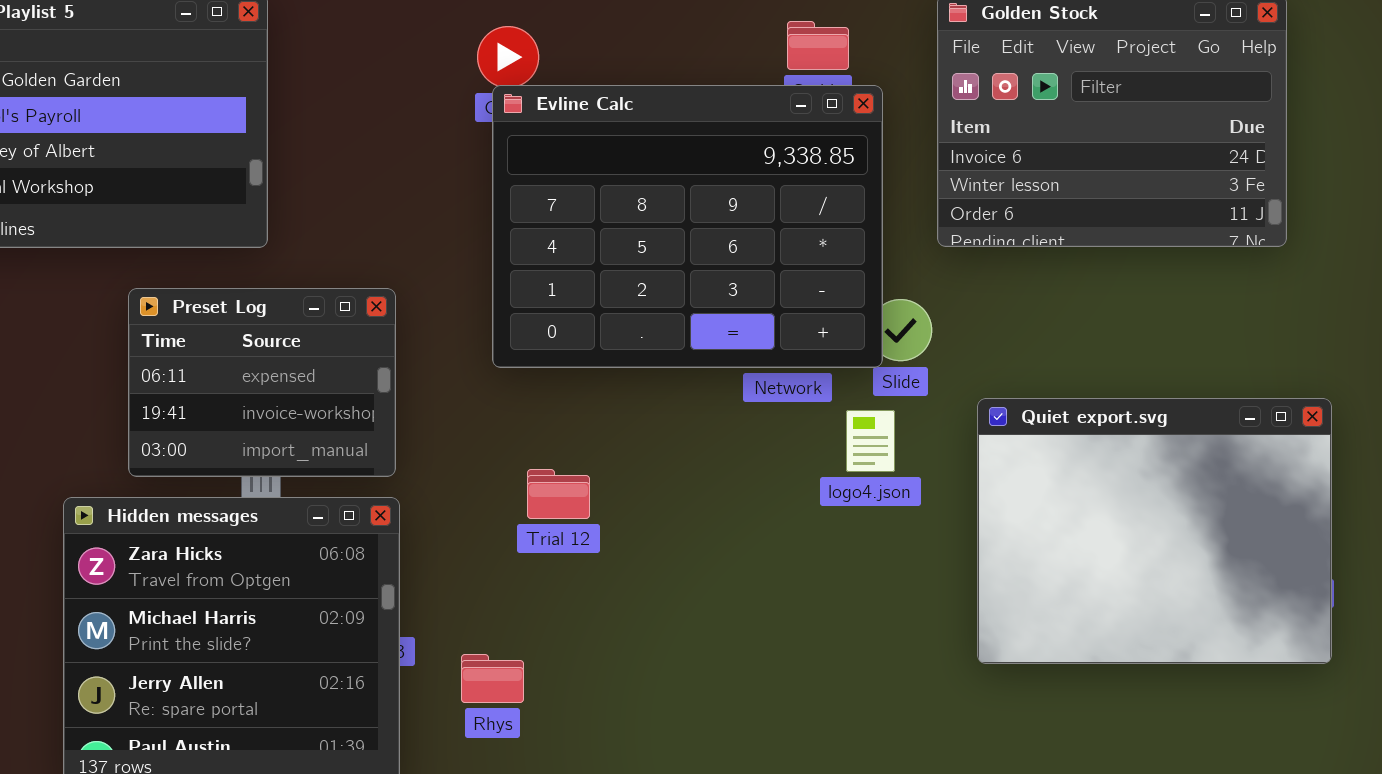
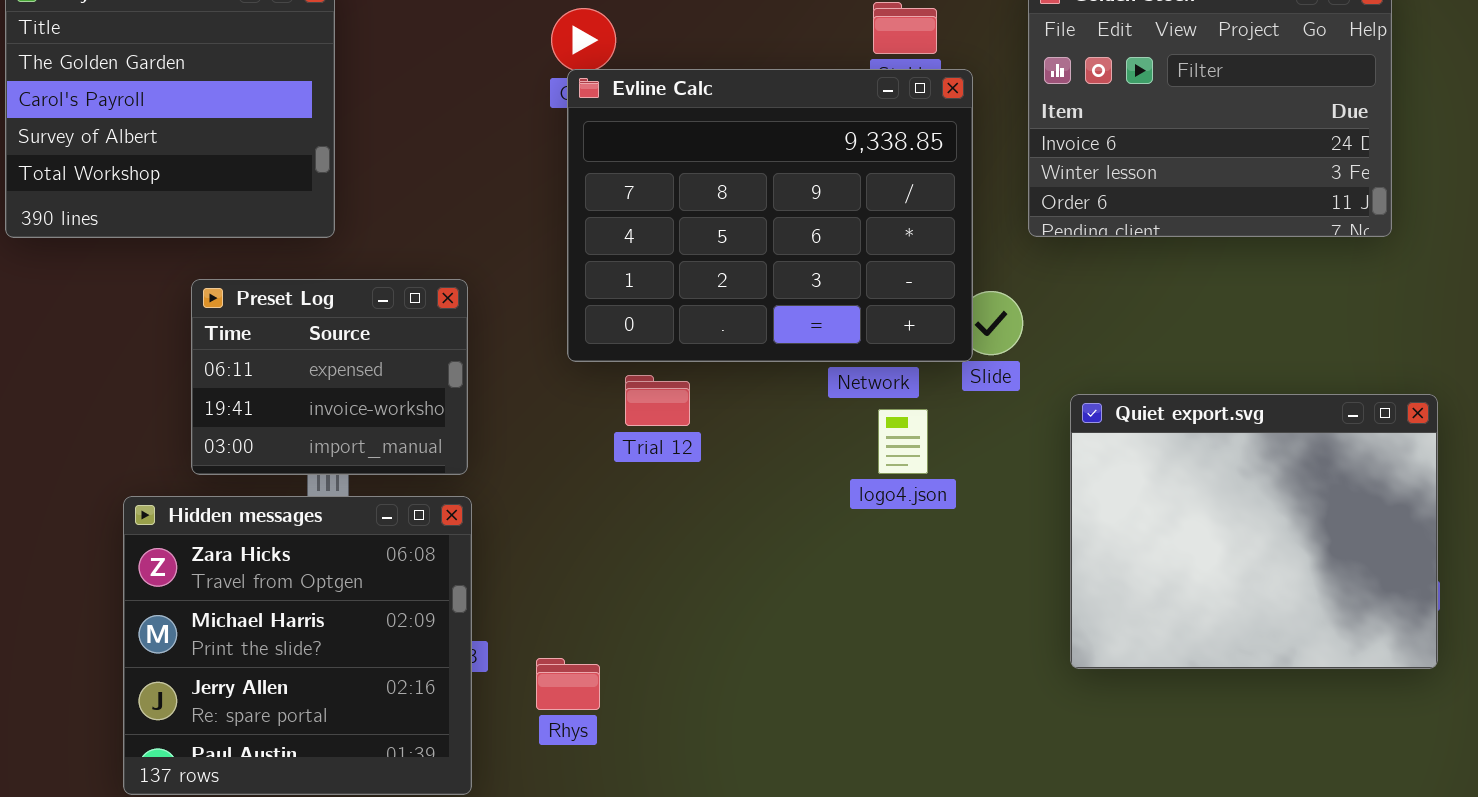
logo4.json: [846,410,895,472] -> [878,409,928,474], moved
Trial 12: [527,469,590,519] -> [625,375,690,426], moved

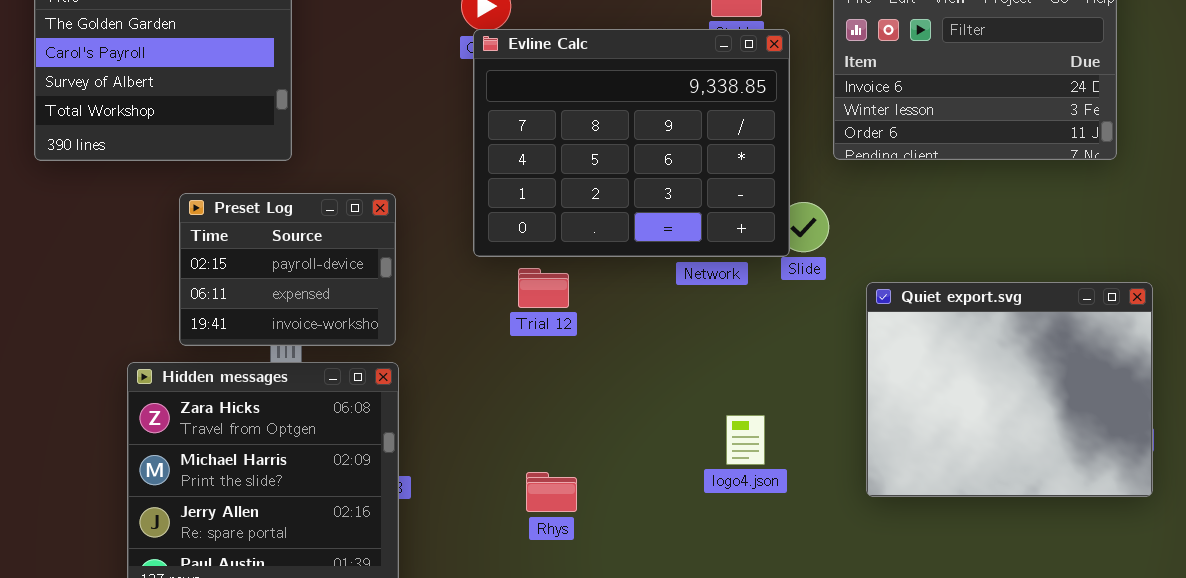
Preset Log: [191,279,468,475] -> [179,193,396,346], scrolled up 1 row
logo4.json: [878,409,928,474] -> [726,415,765,465], moved
Rhys: [536,658,600,710] -> [526,472,577,512], moved

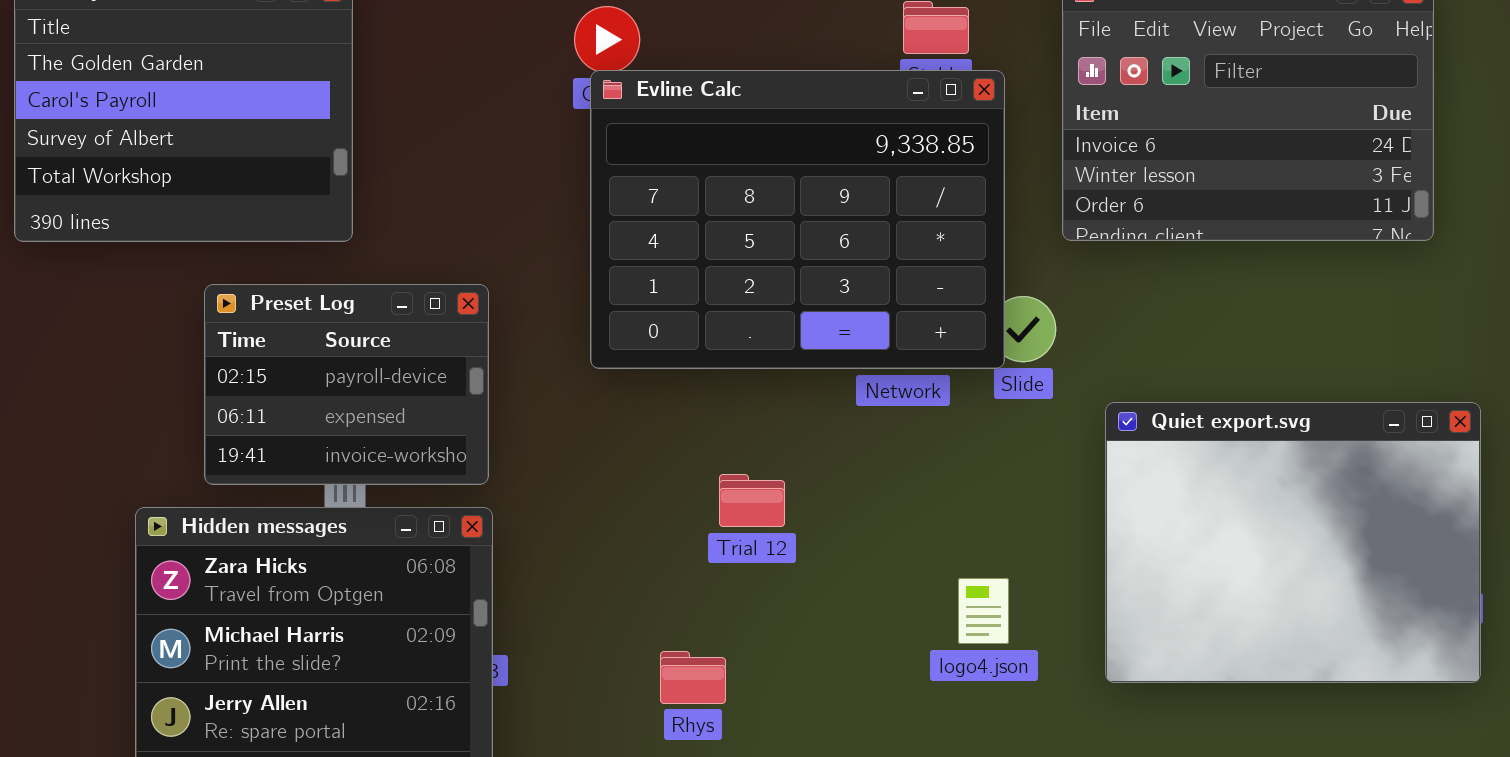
Trial 12: [518,268,569,308] -> [719,474,785,527], moved
logo4.json: [726,415,765,465] -> [958,578,1009,644], moved

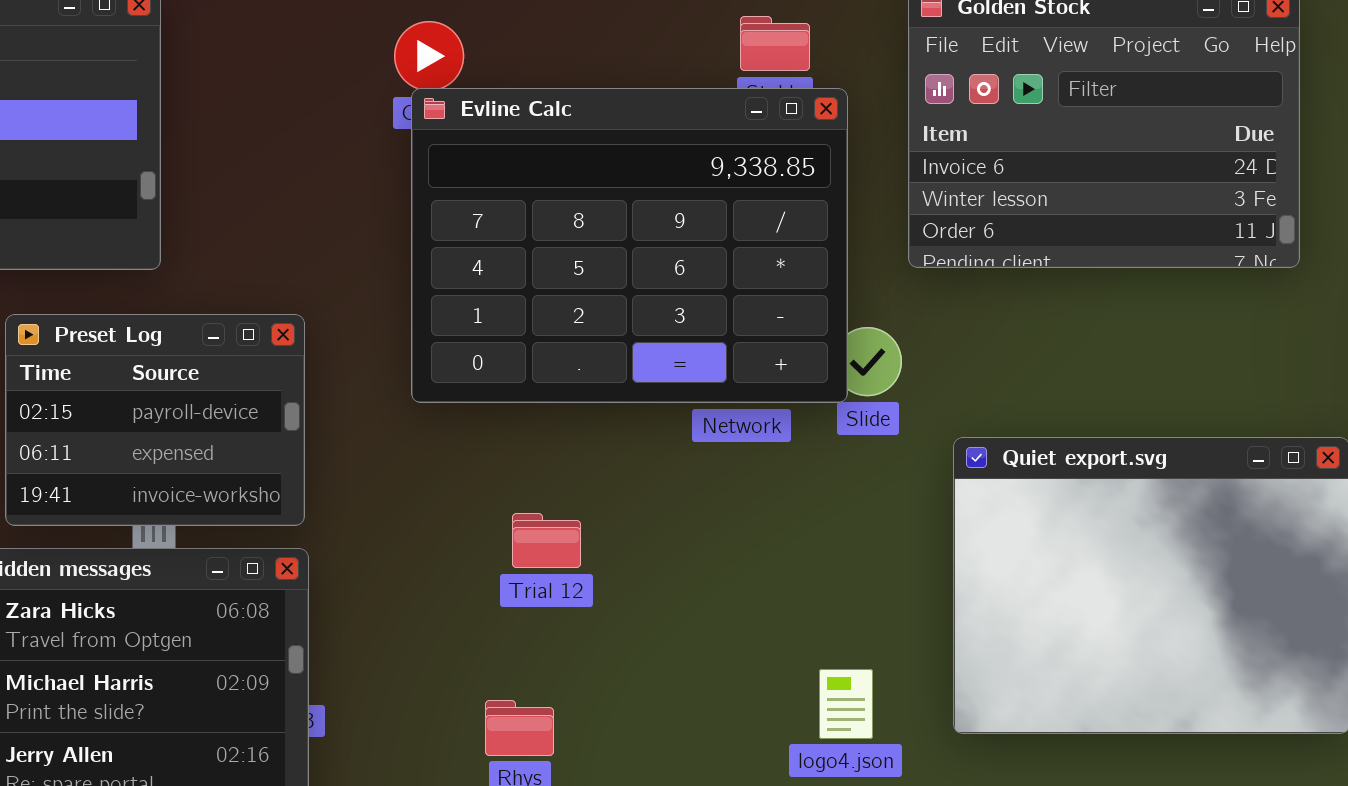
Trial 12: [719,474,785,527] -> [512,513,581,568], moved
logo4.json: [958,578,1009,644] -> [819,669,873,739], moved

